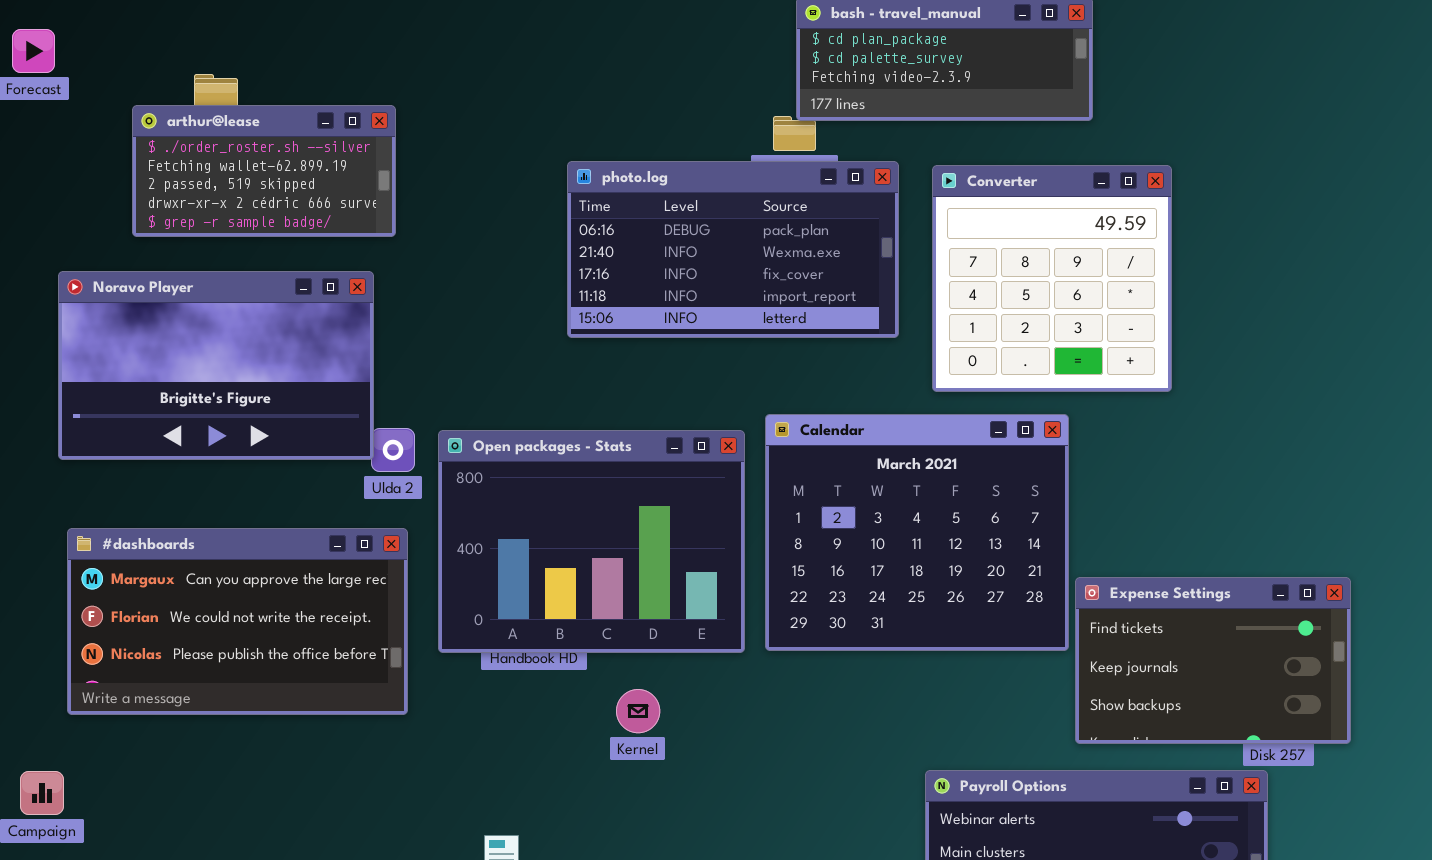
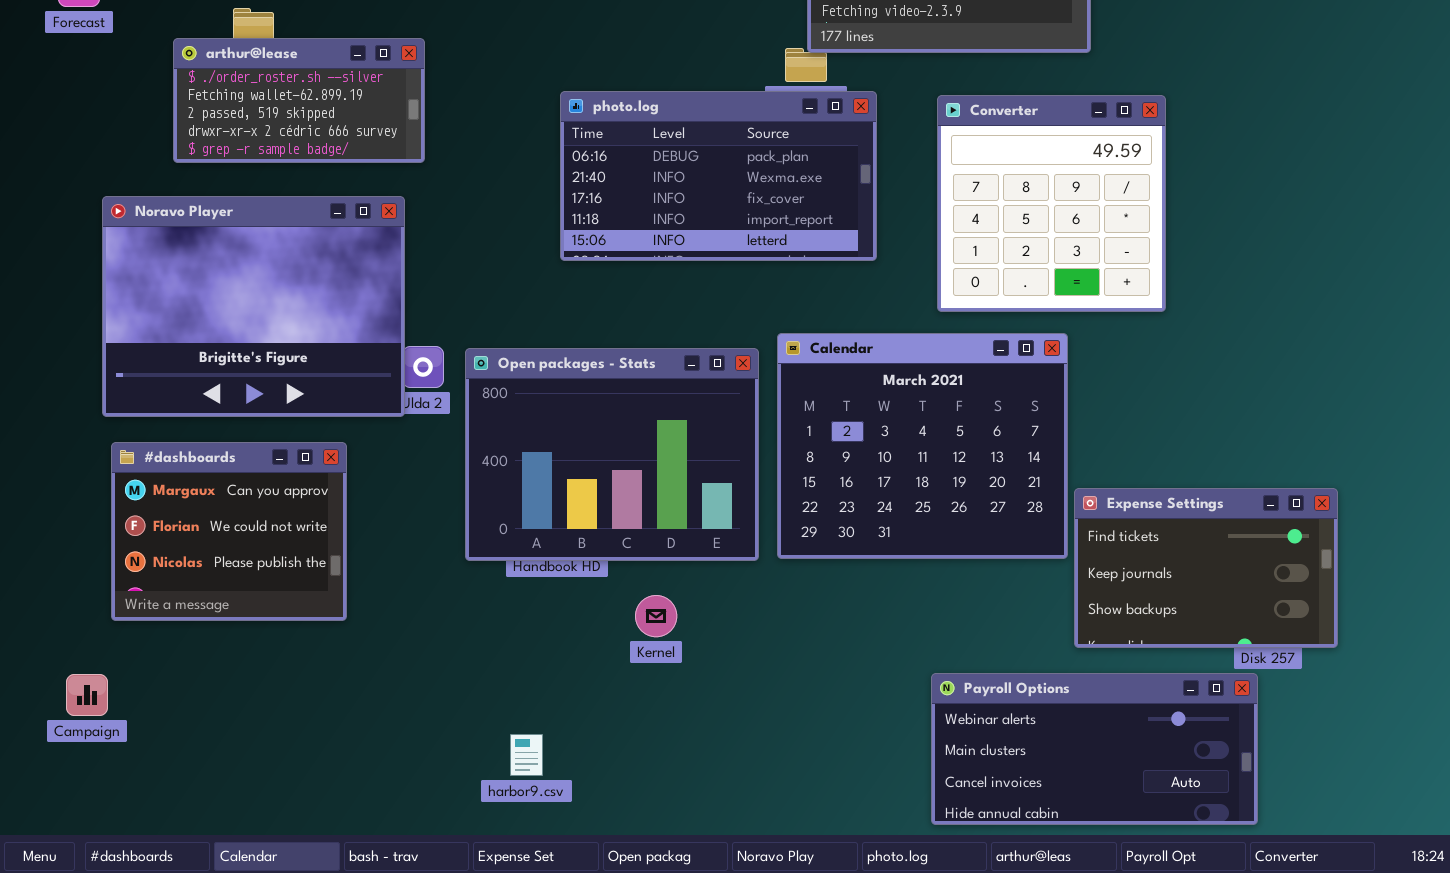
photo.log: [567,161,899,338] -> [560,91,877,261], moved
Noravo Player: [58,271,374,460] -> [102,196,405,417], resized
#dashboards: [67,528,408,715] -> [111,442,347,621], resized

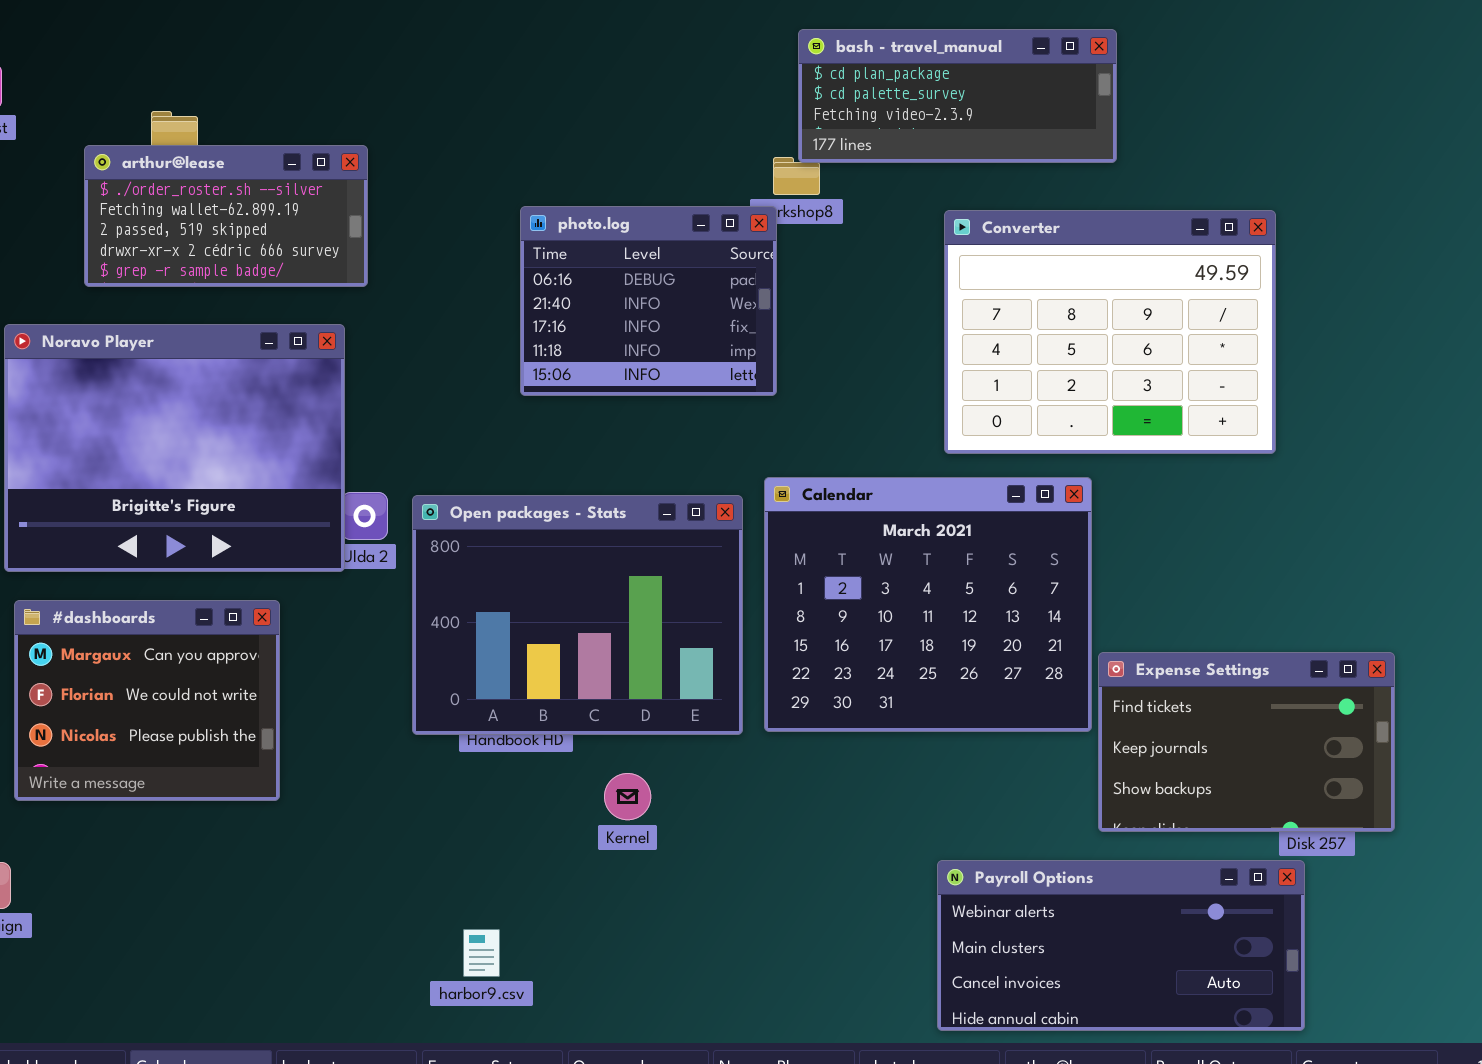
photo.log: [560,91,877,261] -> [520,206,777,396], resized
Converter: [937,95,1166,312] -> [944,210,1276,454], resized

